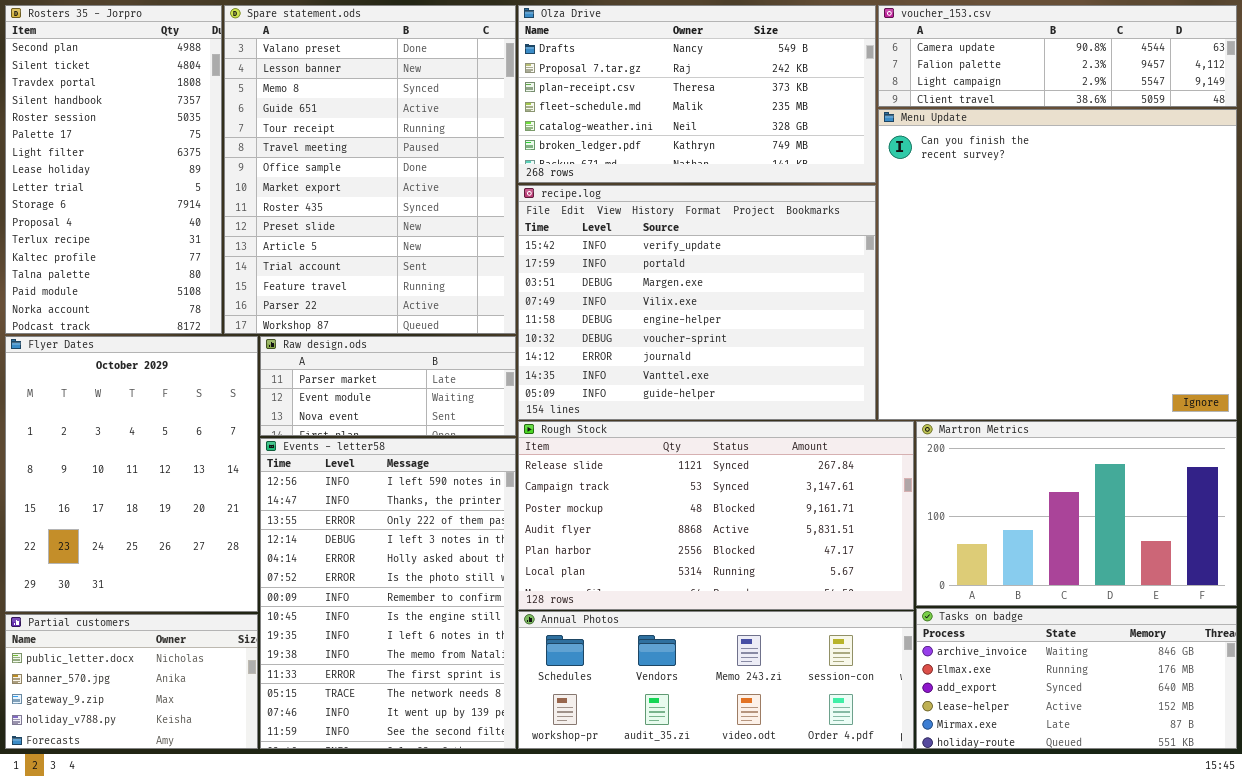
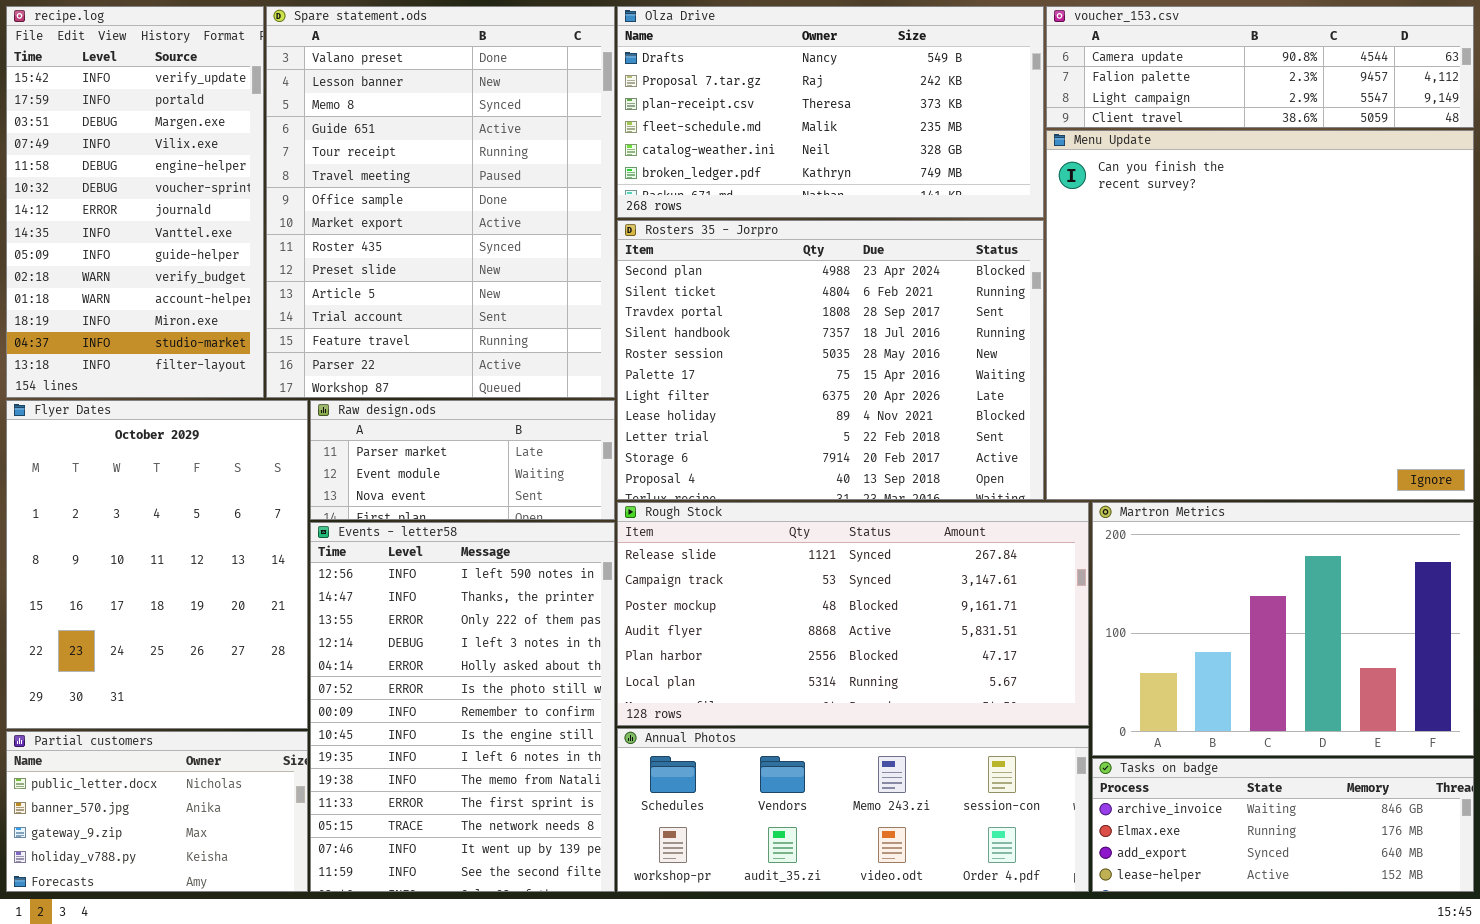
Rosters 35 - Jorpro: [5,5,222,334] -> [617,220,1044,500], moved, resized
recipe.log: [518,185,876,420] -> [6,6,264,398], moved, resized
Martron Metrics: [916,421,1237,606] -> [1092,502,1474,756], resized
Tasks on badge: [916,608,1237,749] -> [1092,758,1474,892], resized

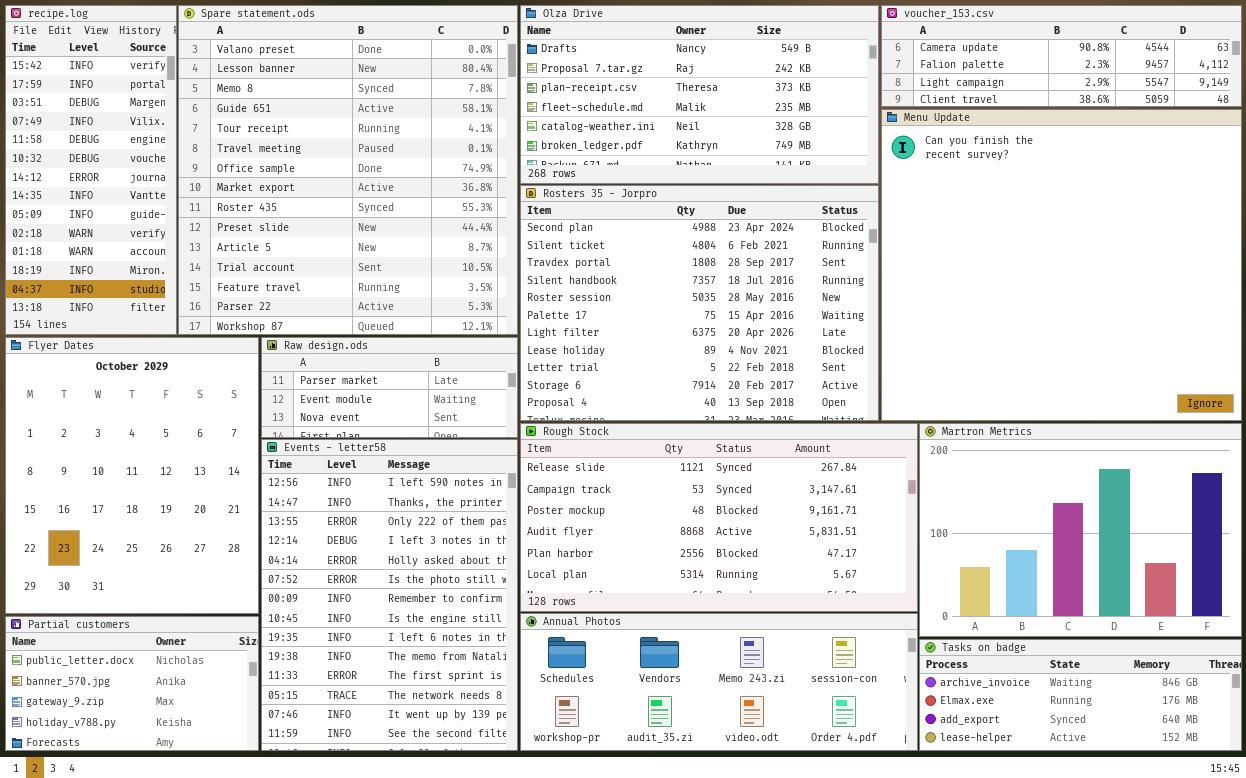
recipe.log: [6,6,264,398] -> [5,5,177,335], resized
Spare statement.ods: [266,6,615,398] -> [178,5,518,335], resized

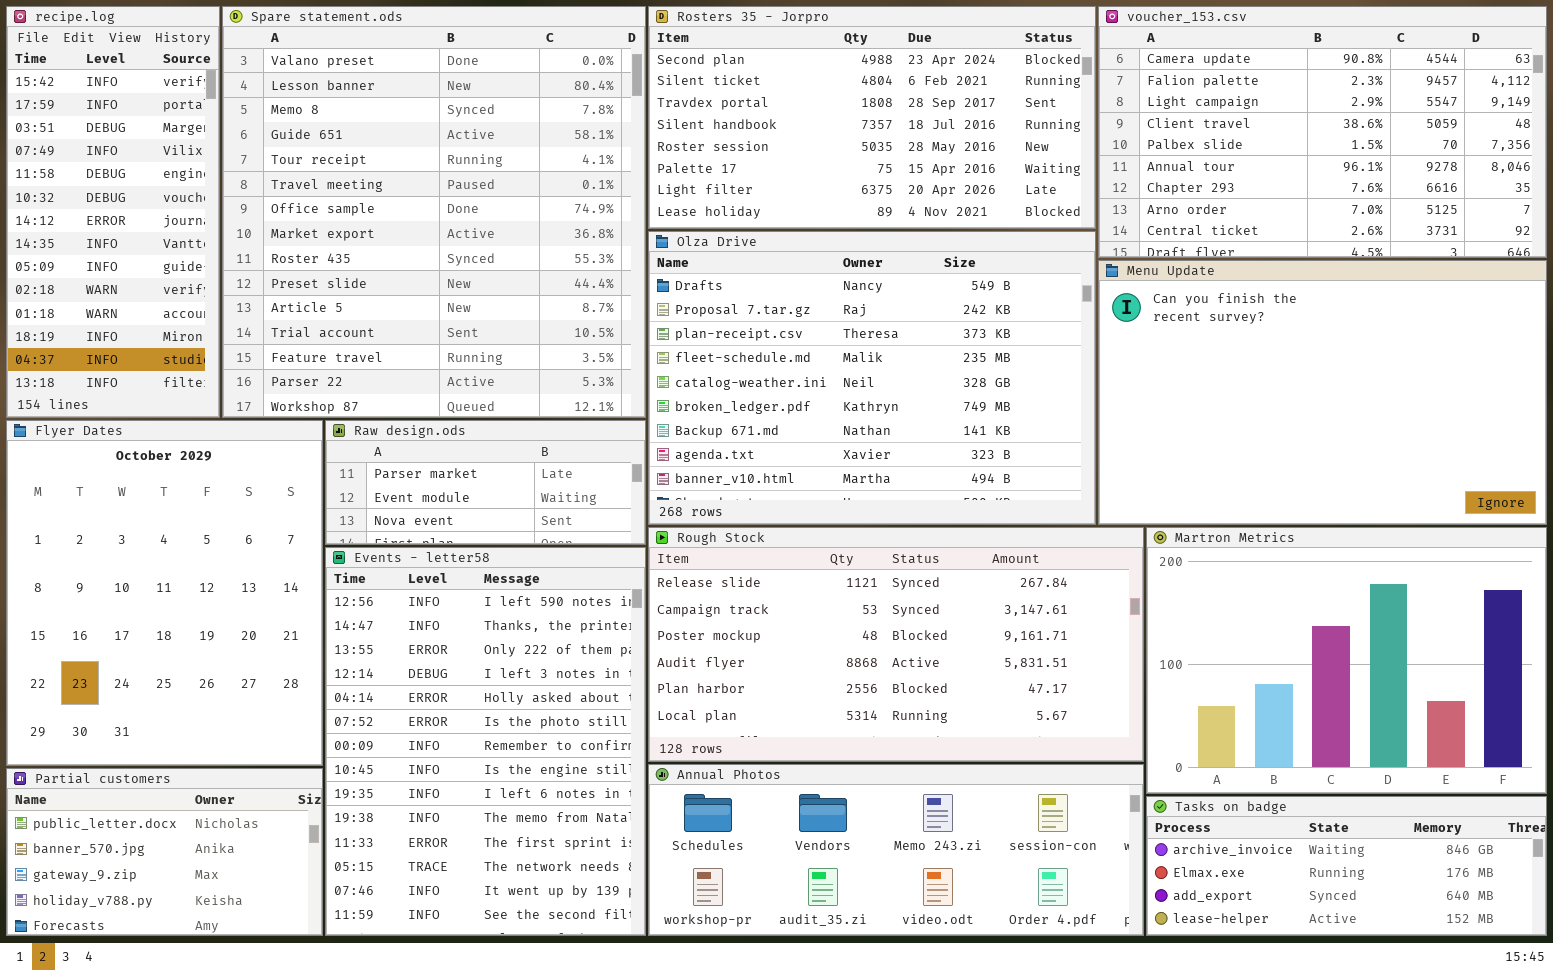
Olza Drive: [520,5,879,184] -> [648,231,1096,525], moved, resized
voucher_153.csv: [881,5,1242,107] -> [1098,6,1547,258], resized
Menu Update: [881,109,1242,421] -> [1098,260,1547,525], resized
Rosters 35 - Jorpro: [520,185,879,421] -> [648,6,1096,229], moved, resized

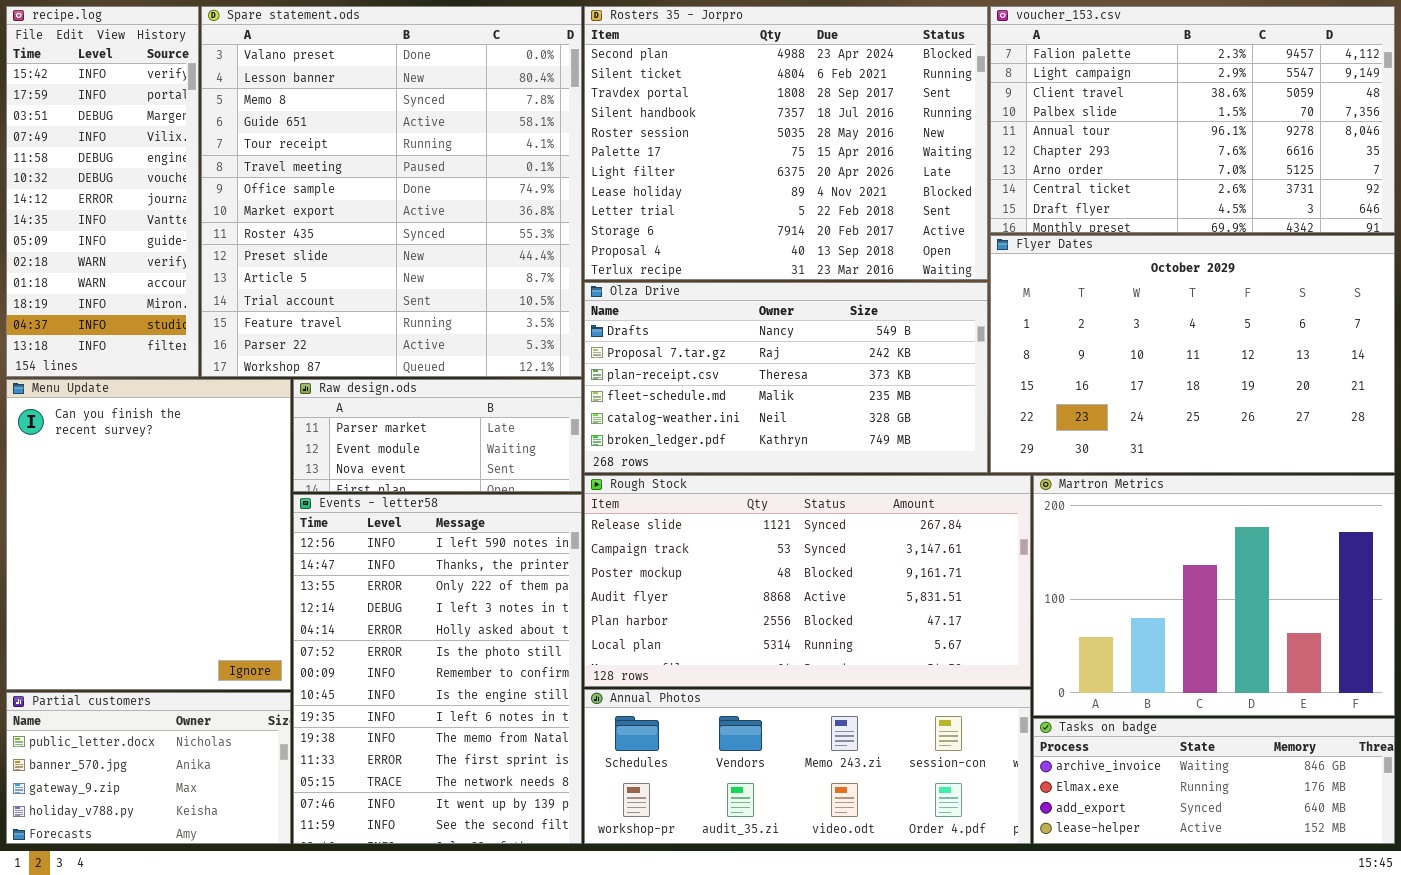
Rosters 35 - Jorpro: [648,6,1096,229] -> [584,6,988,280], resized
voucher_153.csv: [1098,6,1547,258] -> [990,6,1395,233], scrolled down 1 row
Olza Drive: [648,231,1096,525] -> [584,282,988,473], resized
Menu Update: [1098,260,1547,525] -> [6,379,291,690], moved, resized
Flyer Dates: [6,420,323,766] -> [990,235,1395,473], moved, resized

